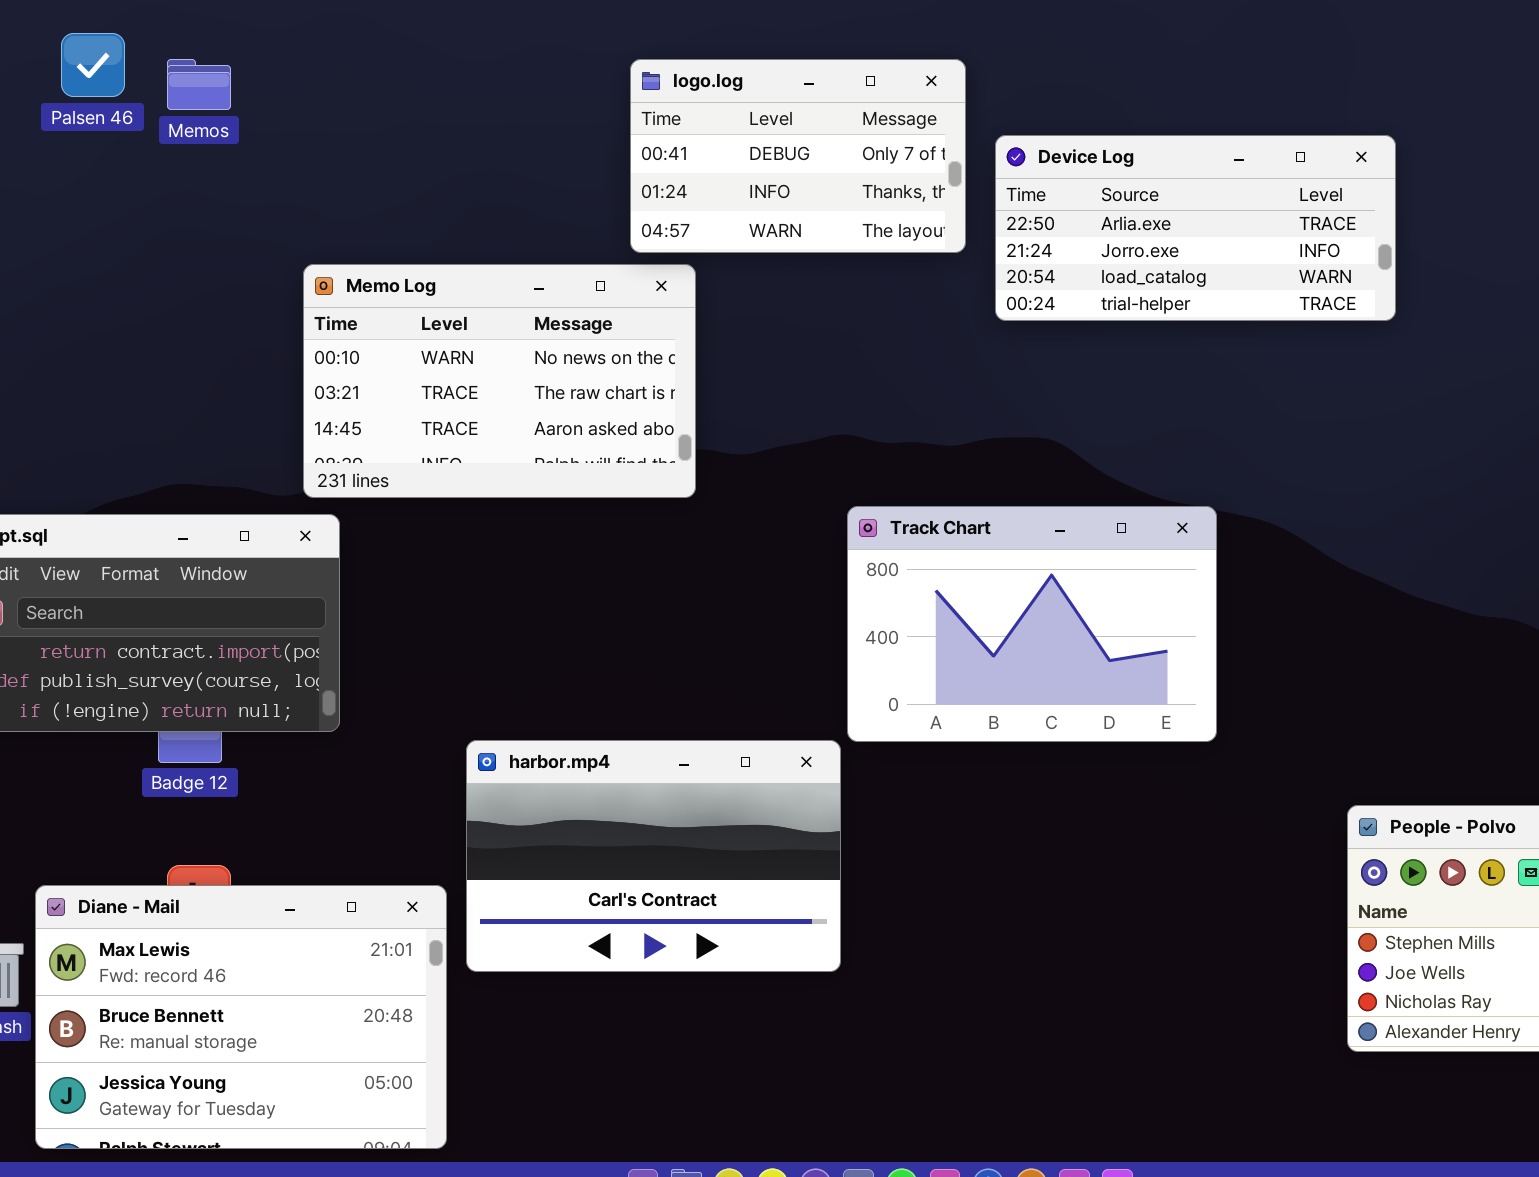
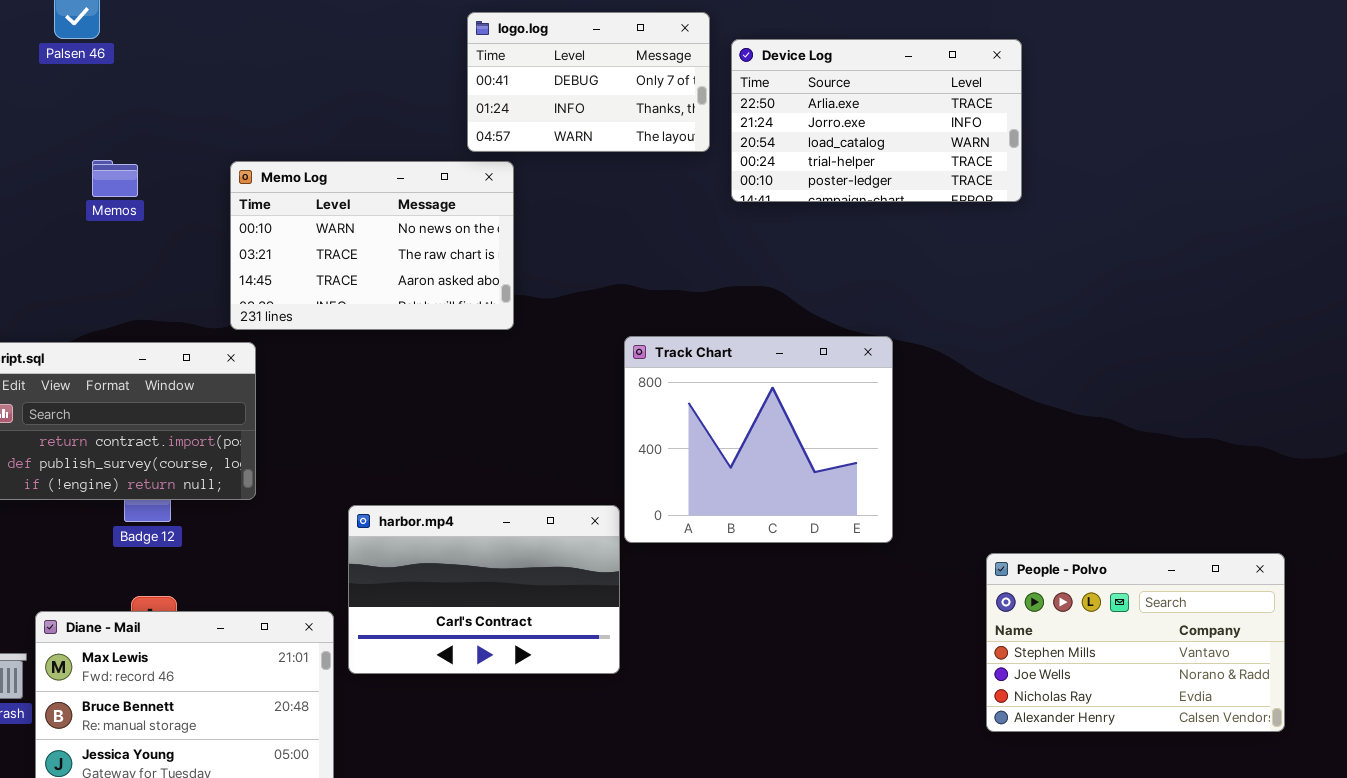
Memos: [167,59,231,110] -> [92,160,138,197], moved
Device Log: [995,135,1396,321] -> [731,39,1022,202], resized
Track Chart: [847,506,1217,742] -> [624,336,893,543], resized

